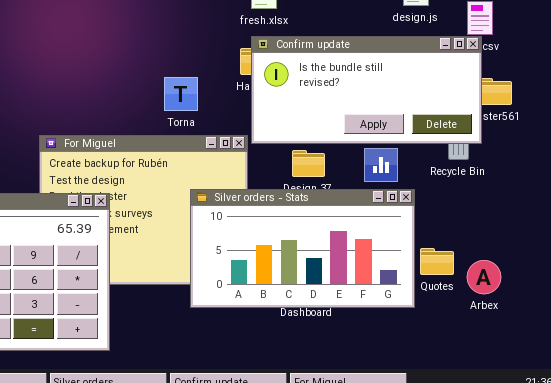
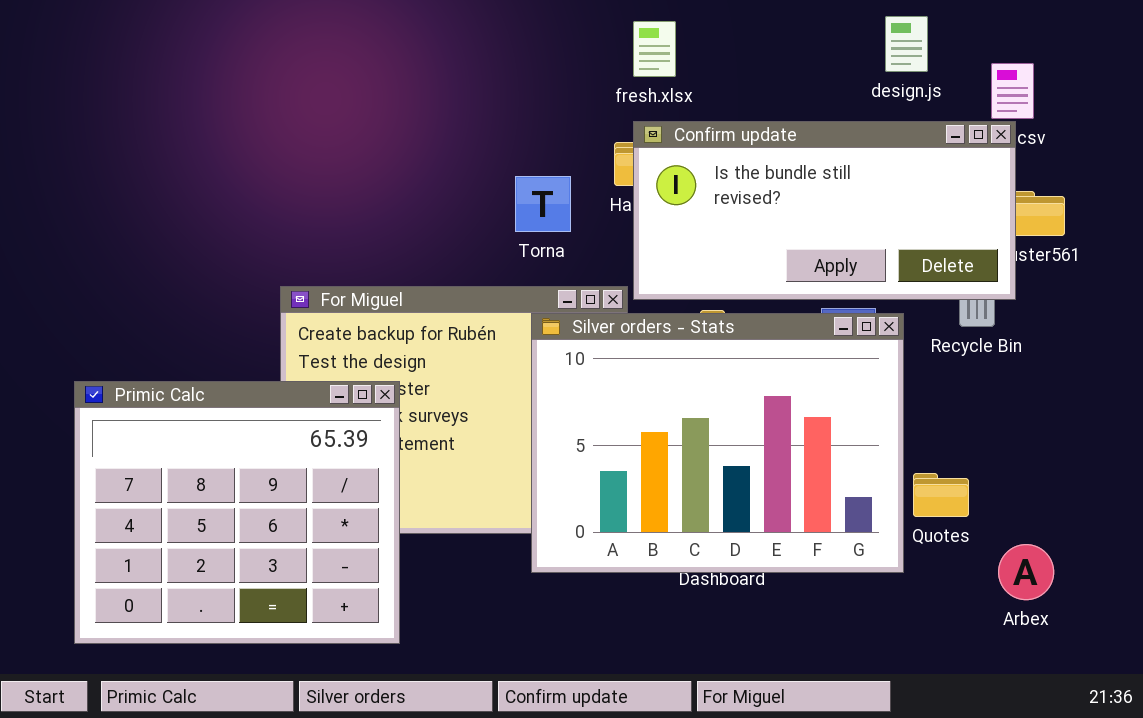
Torna: [164,77,198,111] -> [515,176,571,232], moved
Silver orders - Stats: [190,189,415,308] -> [531,313,904,573], resized
Arbex: [467,260,501,294] -> [998,544,1054,600], moved

